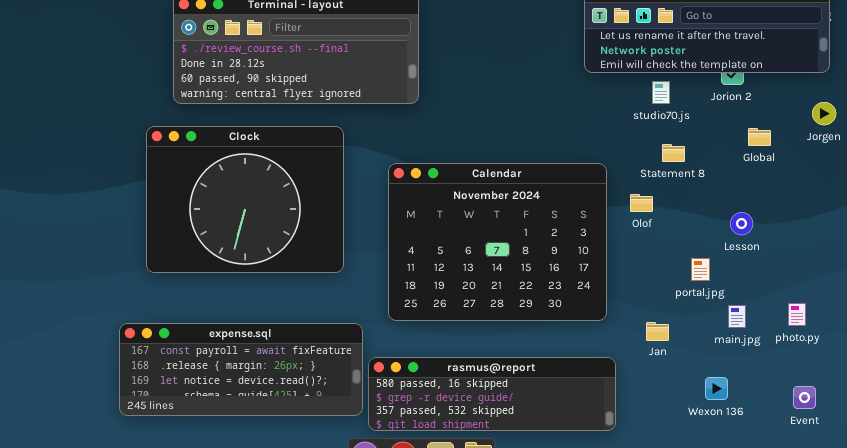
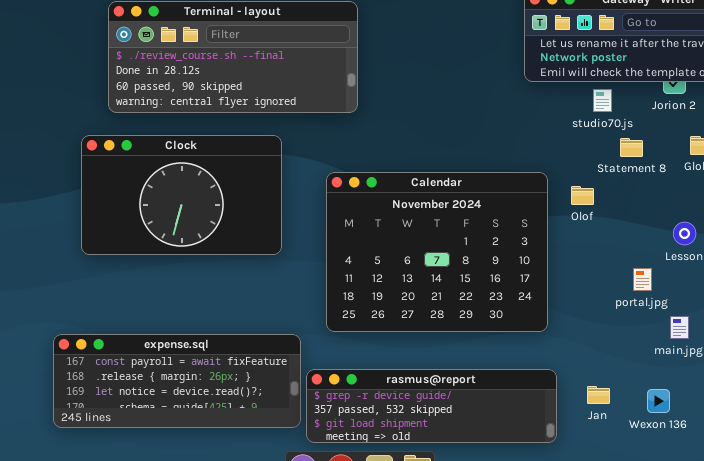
Clock: [146,126,344,273] -> [81,135,282,255], resized
Statement 8: [662,144,685,162] -> [620,138,643,157], moved
Olof: [630,194,653,212] -> [571,186,594,205], moved
Jan: [646,322,669,341] -> [587,386,610,404], moved
rasmus@report: [368,357,616,431] -> [306,369,557,443], scrolled down 1 row

